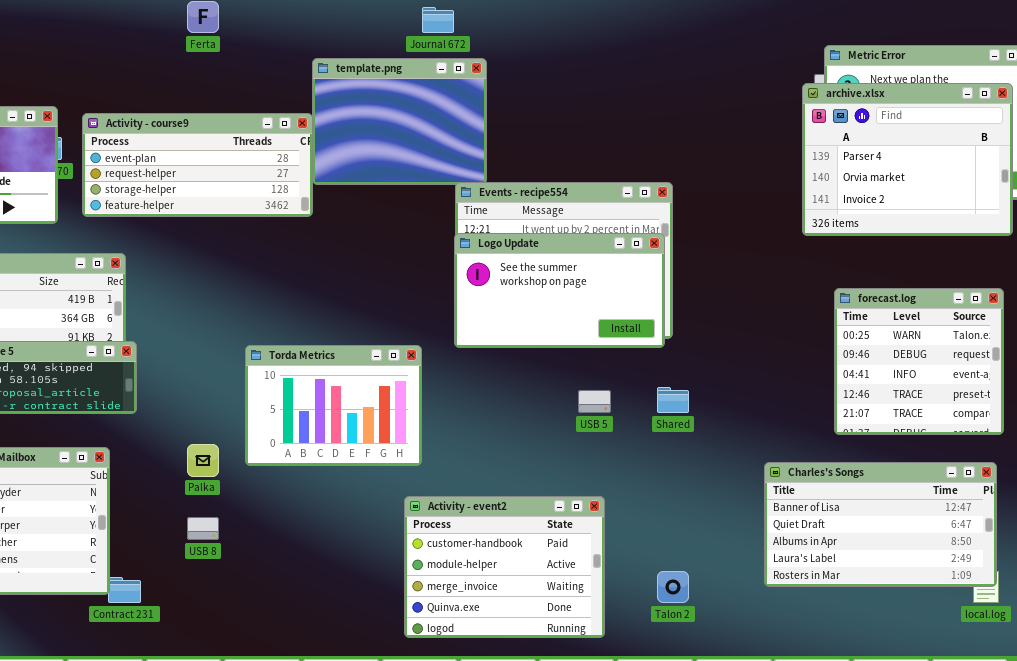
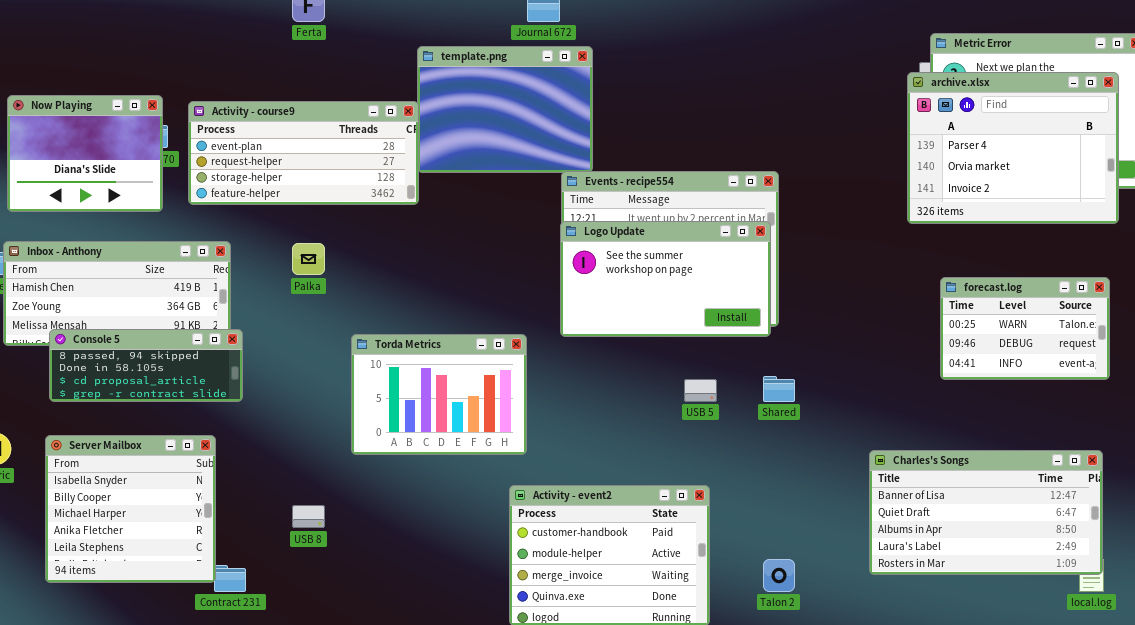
forecast.log: [834,288,1004,435] -> [940,277,1110,380], resized
Palka: [187,444,219,477] -> [292,243,325,275], moved

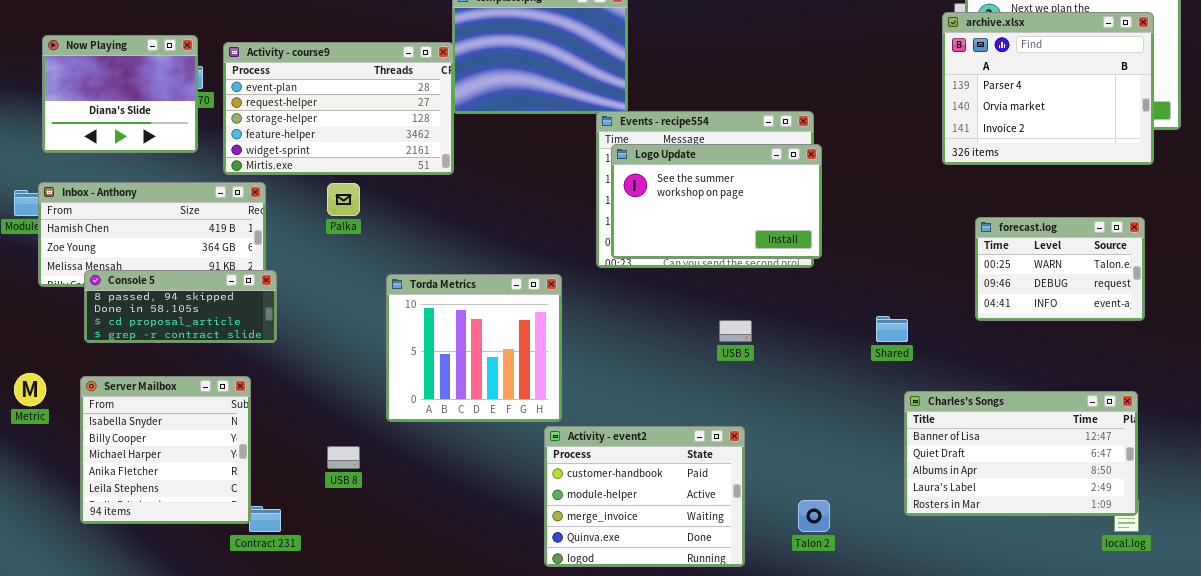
Activity - course9: [188,101,419,205] -> [223,42,454,175], resized
Logo Update: [560,221,771,337] -> [611,144,822,259], moved
Torda Metrics: [351,334,527,455] -> [386,274,562,422], resized
Shared: [763,376,795,402] -> [876,316,908,342], moved

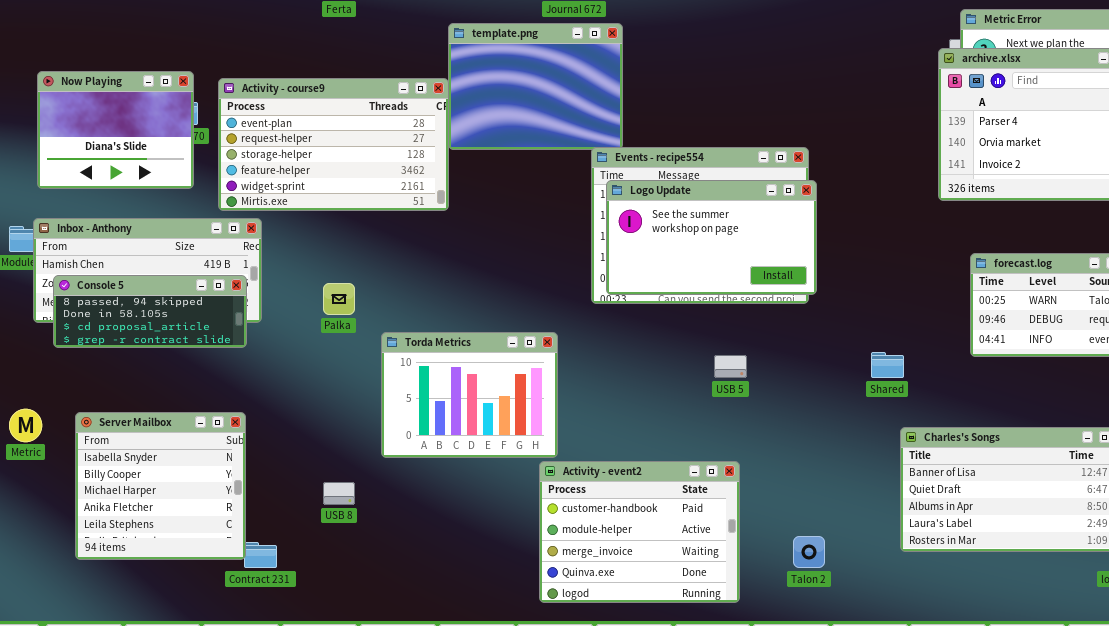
Palka: [327,183,360,216] -> [323,283,355,315], moved
Console 5: [84,270,277,343] -> [53,275,247,348], moved
Torda Metrics: [386,274,562,422] -> [381,332,558,458], resized

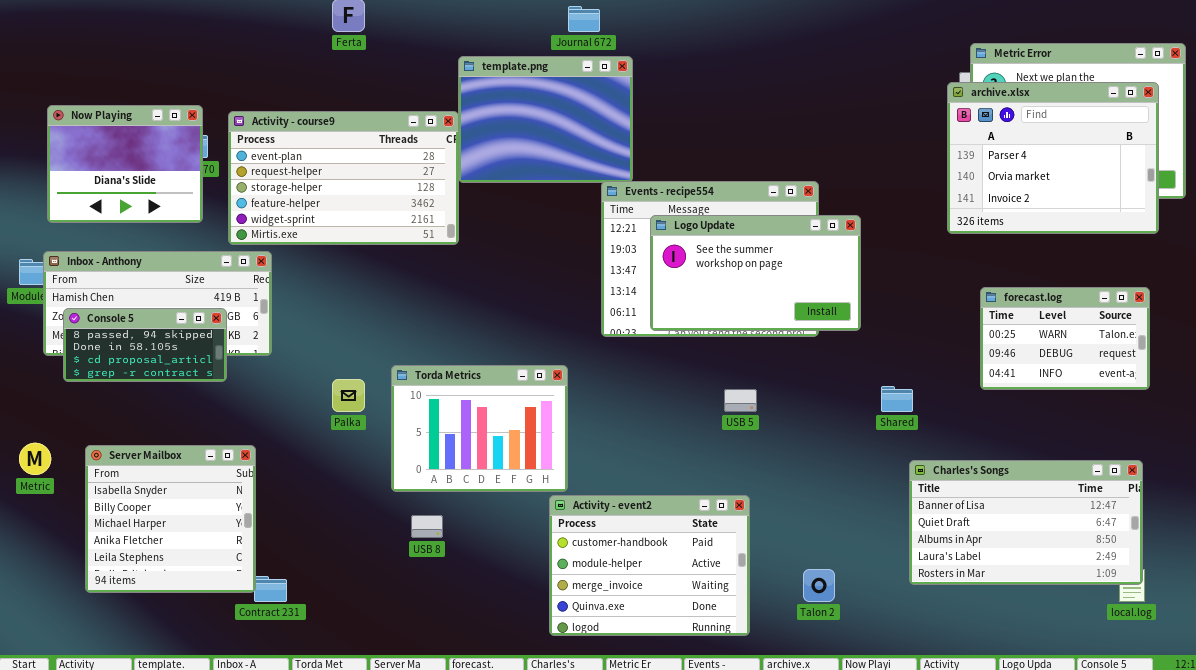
Logo Update: [606,180,817,295] -> [650,215,861,331], moved
Console 5: [53,275,247,348] -> [63,308,227,382], resized
Palka: [323,283,355,315] -> [332,379,365,412], moved
USB 8: [323,482,355,505] -> [411,515,443,538], moved

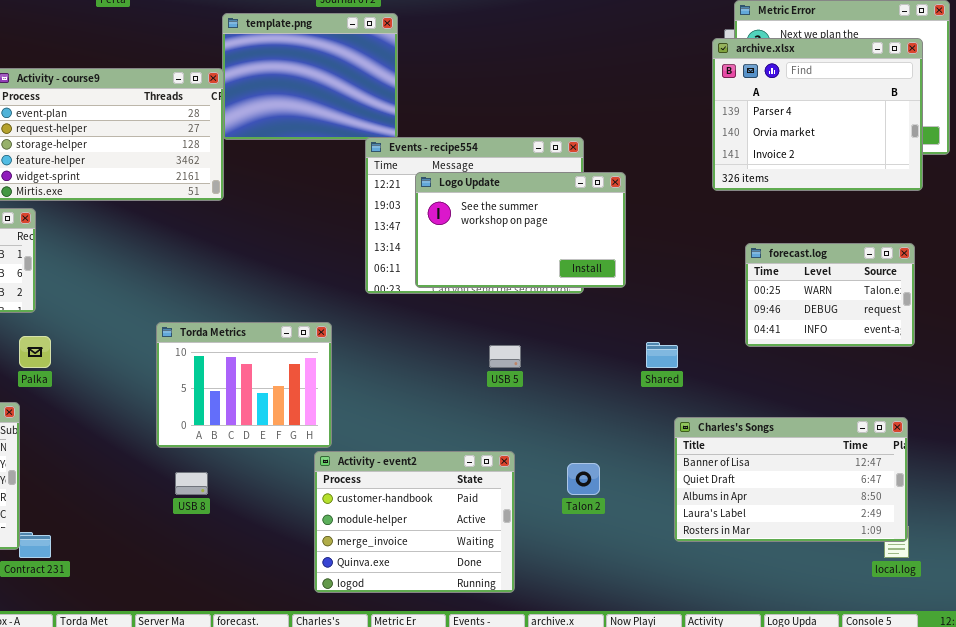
Palka: [332,379,365,412] -> [19,336,51,368], moved
Talon 2: [803,569,835,602] -> [567,463,600,495], moved

